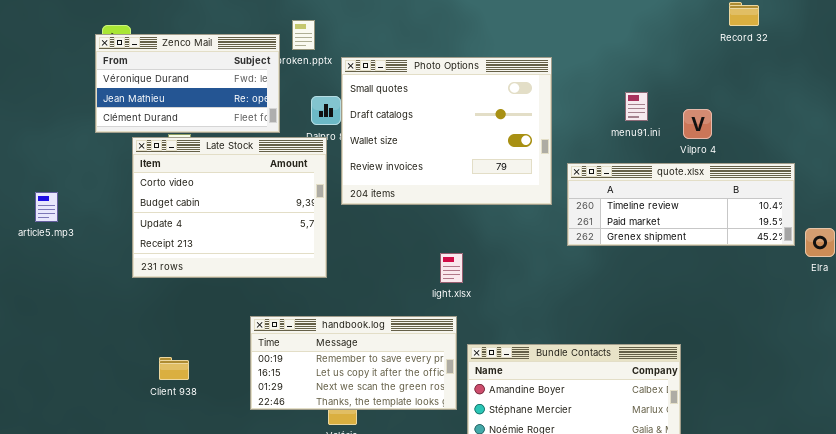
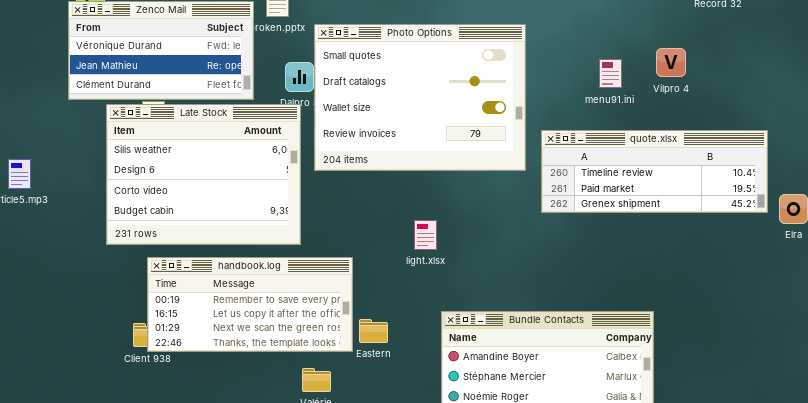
Vilpro 4: [683,109,712,139] -> [656,48,686,77], moved
Late Stock: [132,137,327,278] -> [106,104,301,245], scrolled up 2 rows
handbook.log: [250,316,457,410] -> [147,257,353,352], moved

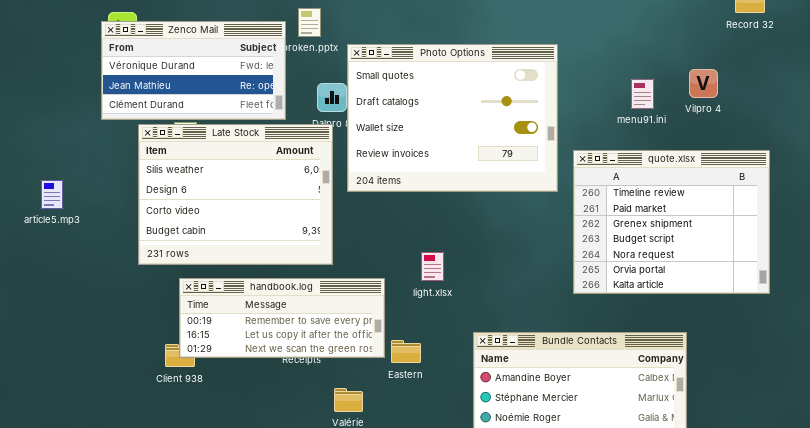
quote.xlsx: [541,130,768,213] -> [573,150,770,294], resized
light.xlsx: [414,220,437,250] -> [421,252,444,281], moved
handbook.log: [147,257,353,352] -> [179,278,385,358], resized

